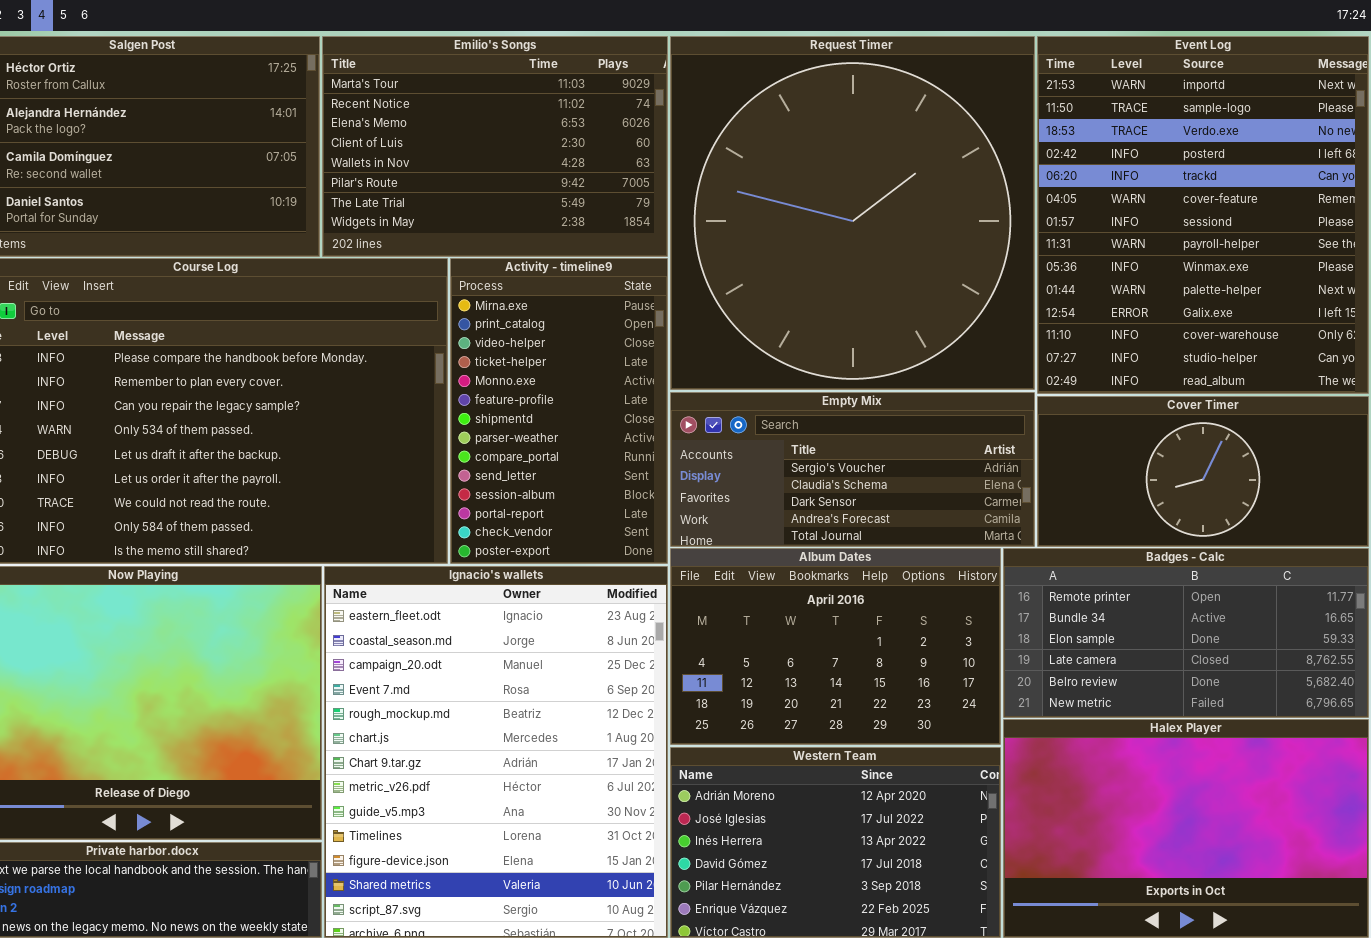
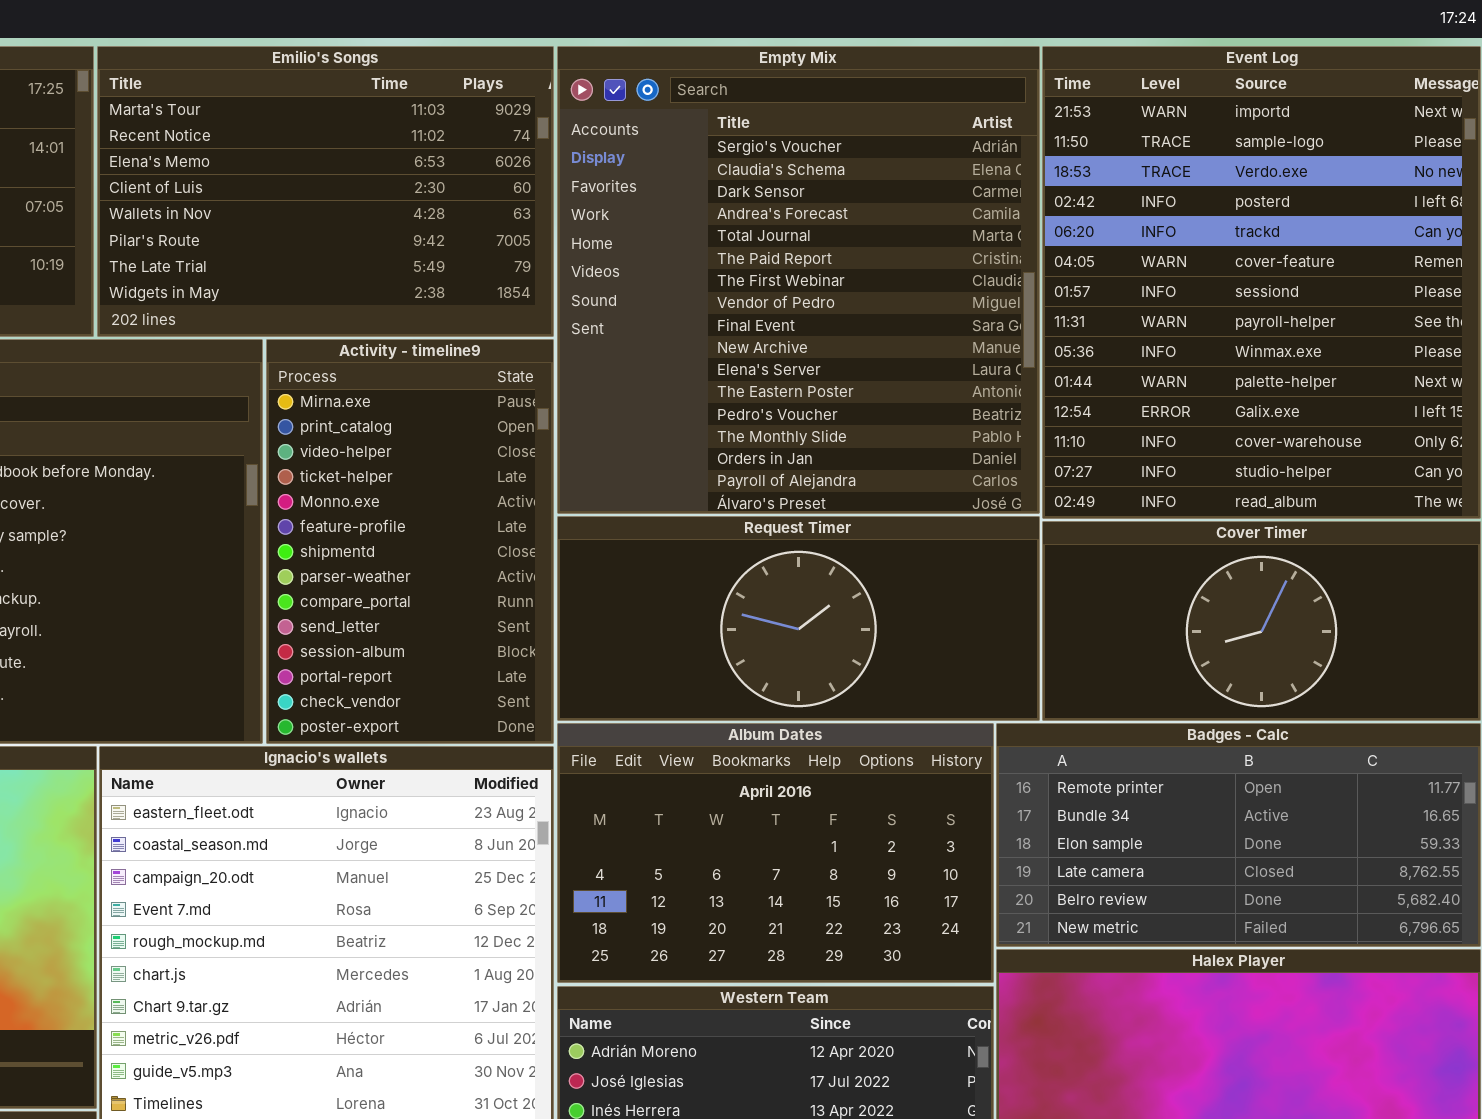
Request Timer: [670,36,1035,390] -> [557,516,1040,721], moved, resized
Empty Mix: [670,392,1035,547] -> [557,46,1040,514], moved, resized

